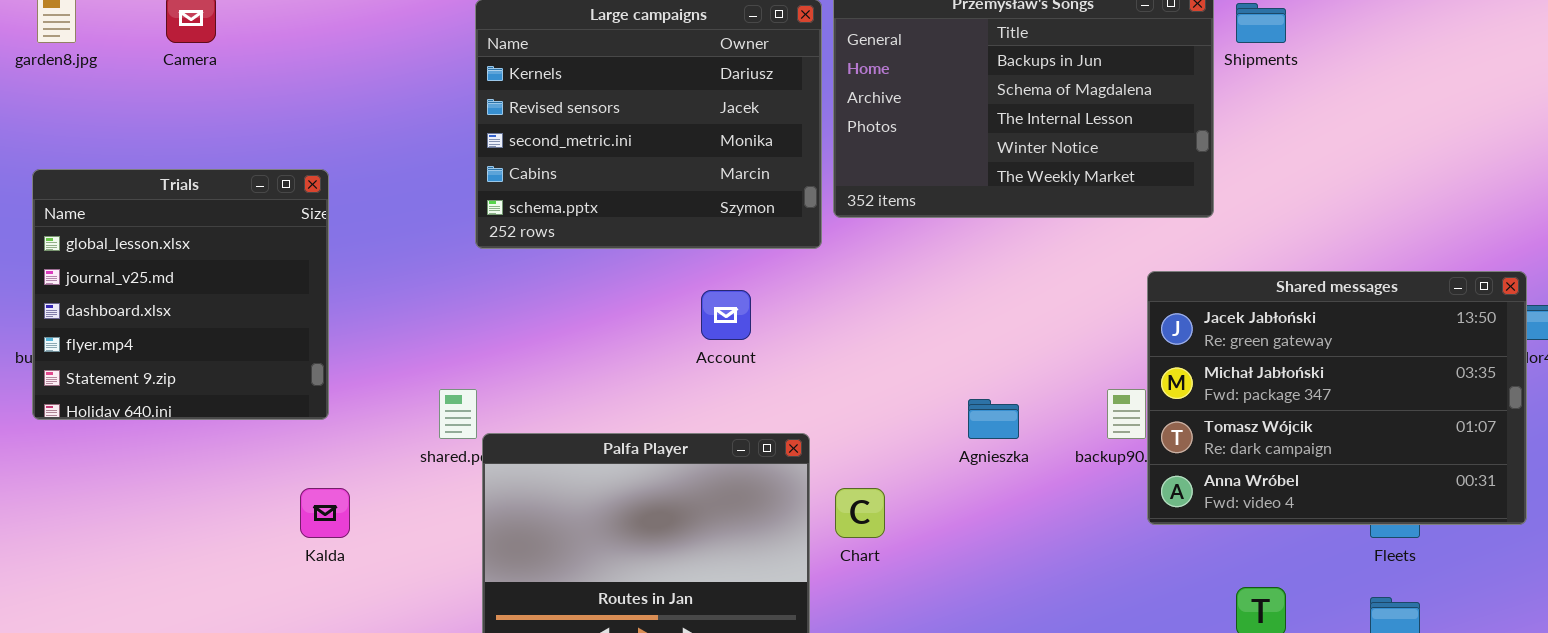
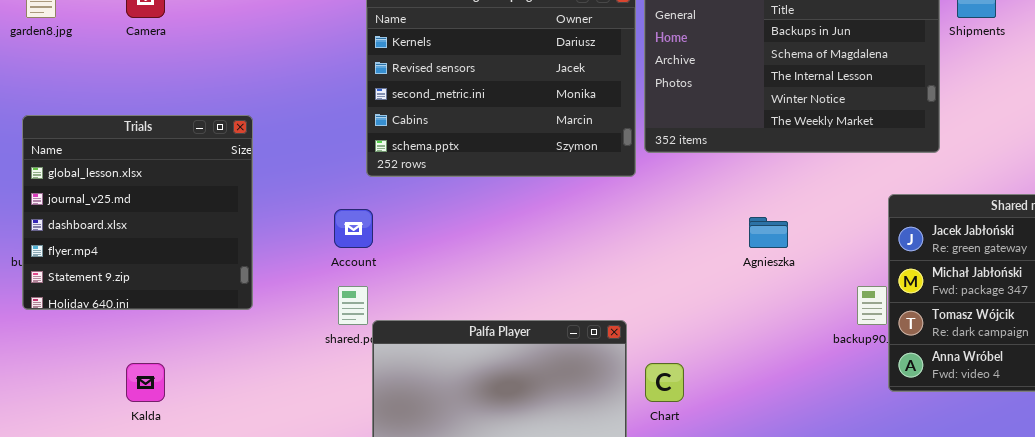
Account: [701,290,751,340] -> [334,209,373,248], moved
Agnieszka: [968,399,1019,439] -> [749,217,788,248], moved
Kalda: [300,488,350,538] -> [126,363,165,402], moved

